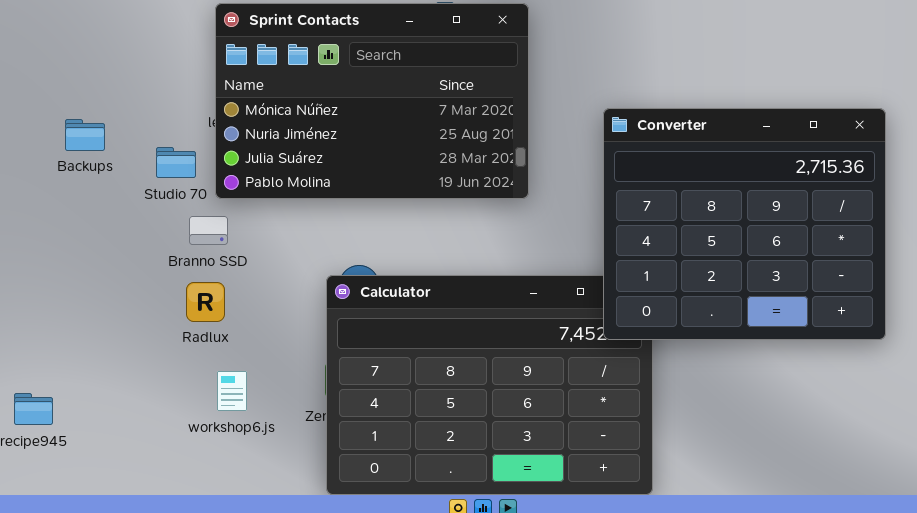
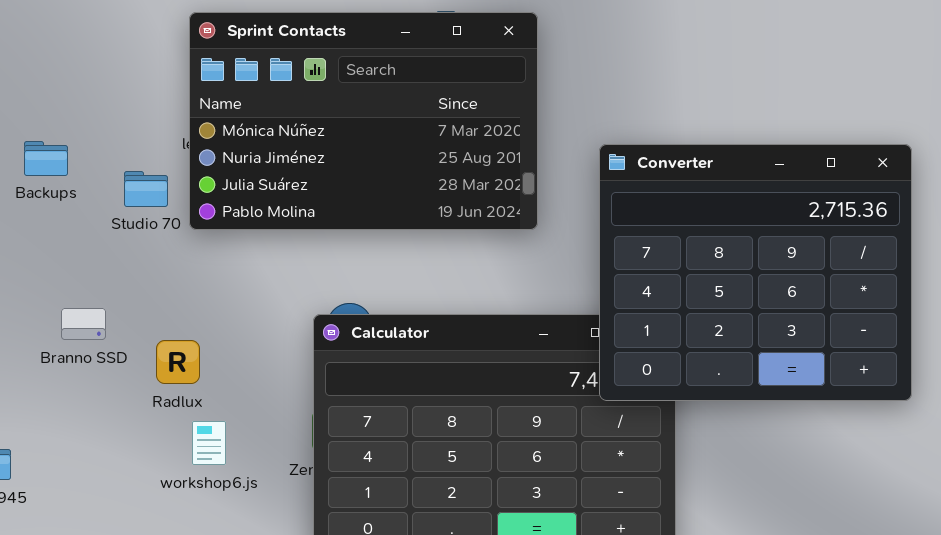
Converter: [603,108,886,340] -> [599,144,912,401], moved
Branno SSD: [189,216,228,245] -> [61,308,106,340], moved
Radlux: [186,282,225,322] -> [156,340,200,384], moved

